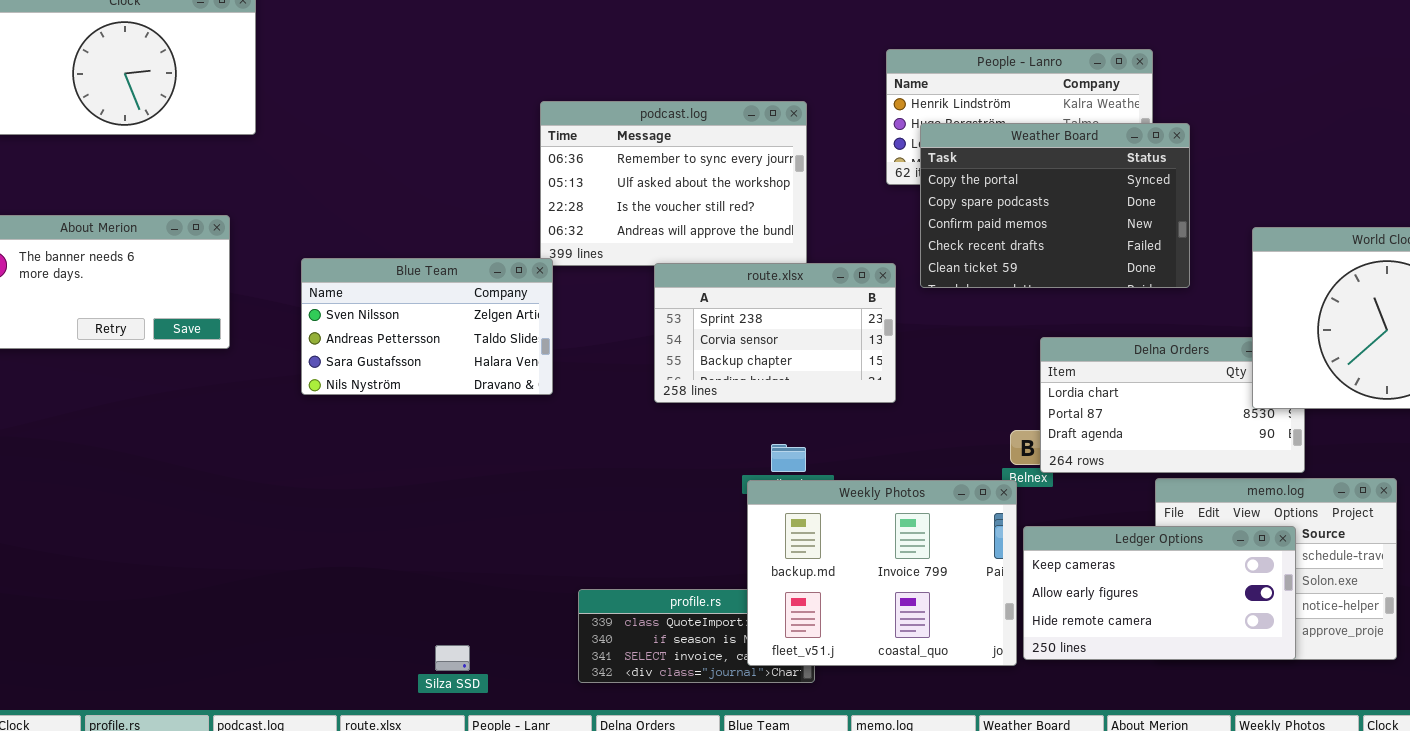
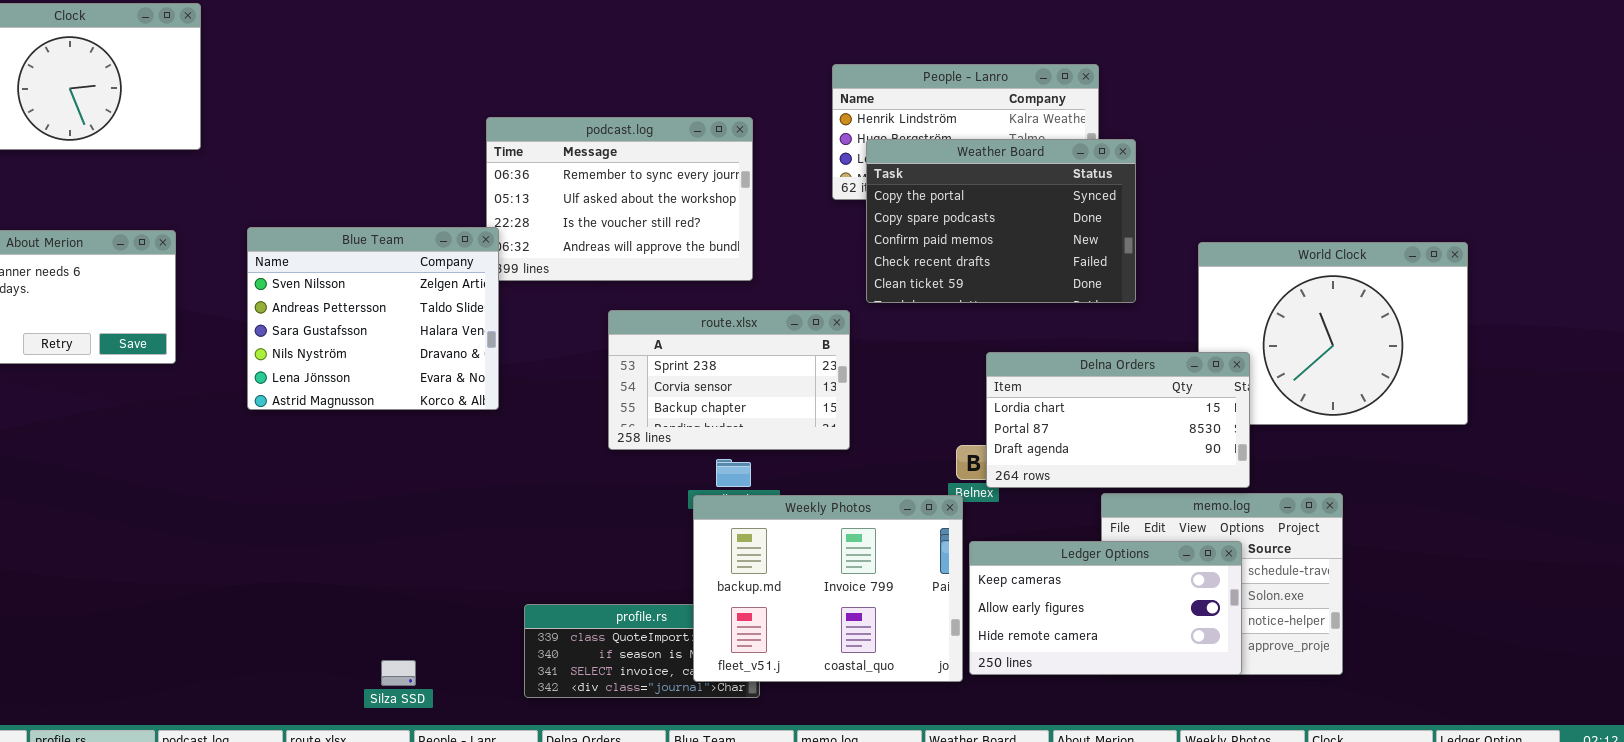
Blue Team: [301,258,553,395] -> [247,227,499,410], resized
route.xlsx: [654,263,896,403] -> [608,310,850,450], moved
Delna Orders: [1040,337,1305,473] -> [986,352,1250,488], raised

